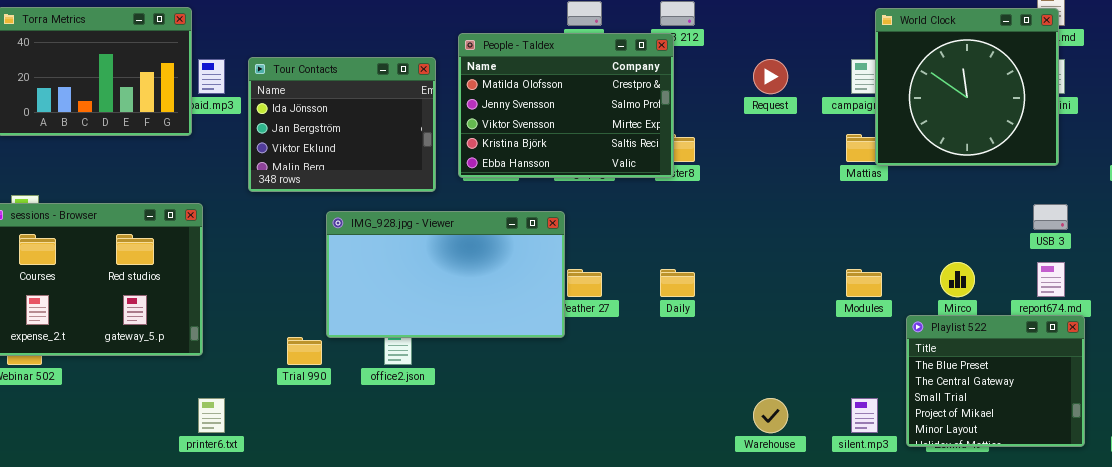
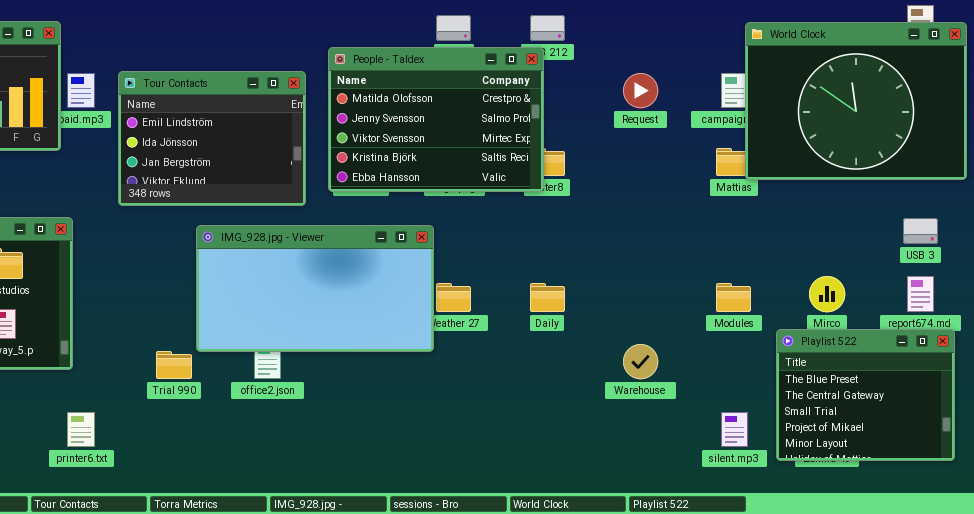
World Clock: [875,8,1059,166] -> [745,22,967,180], resized
Tour Contacts: [248,57,436,192] -> [118,71,306,206], scrolled up 1 row
Warehouse: [753,398,788,433] -> [623,344,658,379], moved

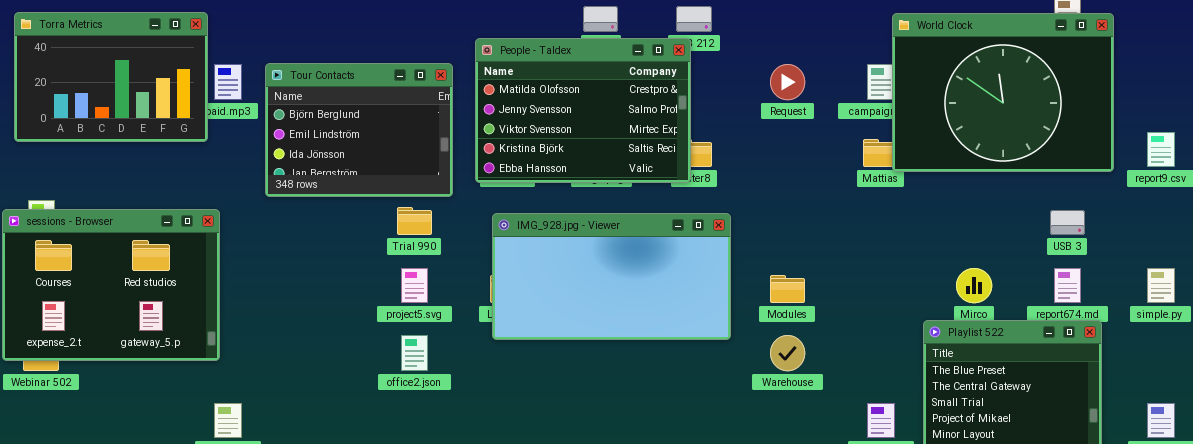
Tour Contacts: [118,71,306,206] -> [265,63,453,197], scrolled up 1 row
IMG_928.jpg - Viewer: [196,225,434,352] -> [492,213,731,340], moved
Modules: [716,283,751,312] -> [770,275,805,303], moved
Trial 990: [156,351,192,379] -> [397,207,432,235], moved

